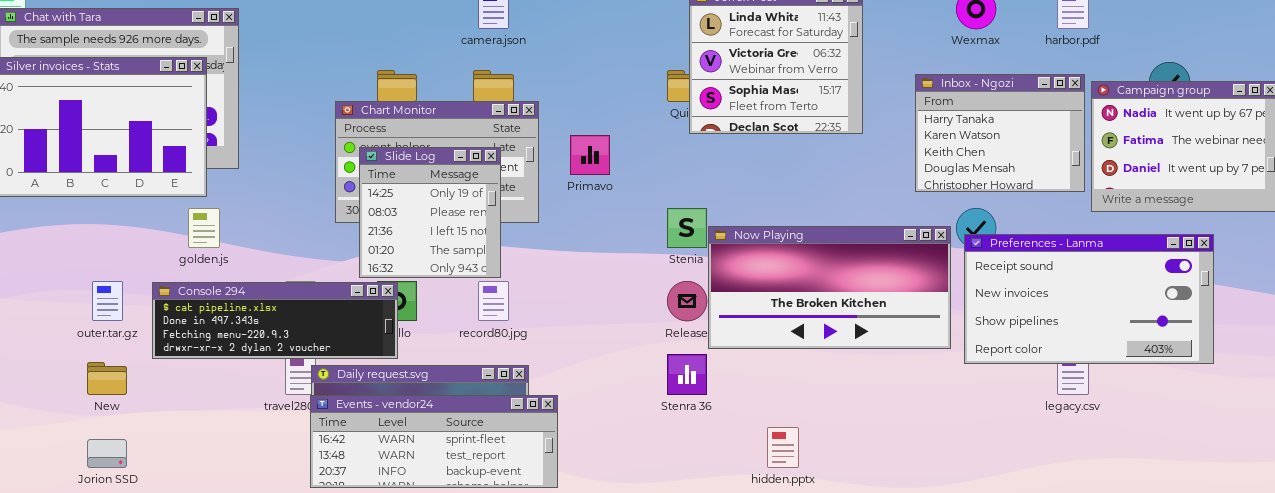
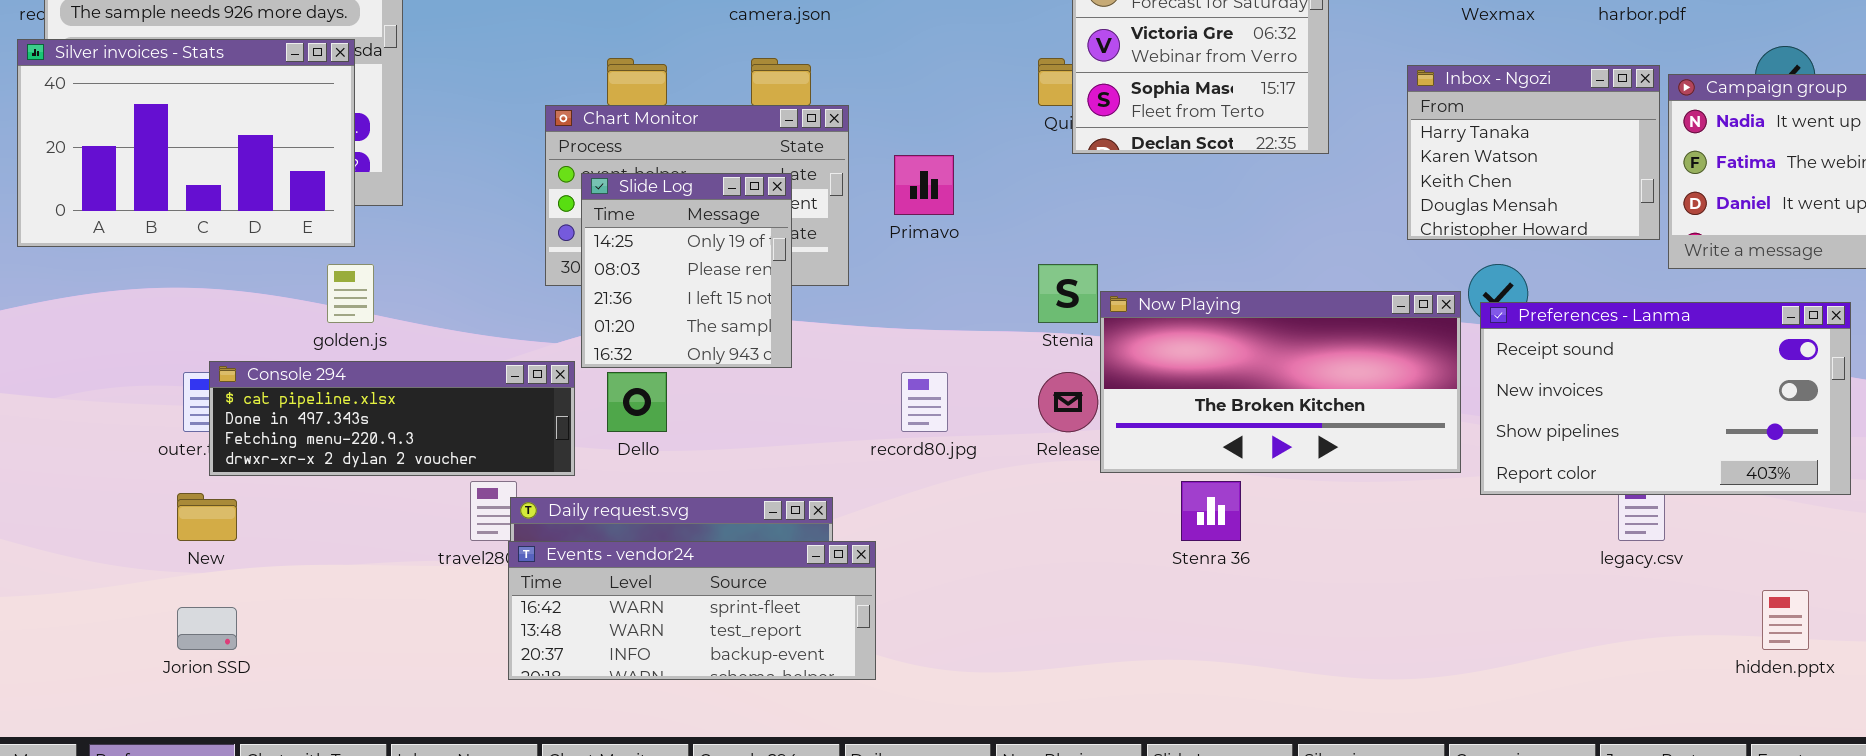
record80.jpg: [478,281,509,321] -> [901,372,948,432], moved
Console 294: [152,282,398,359] -> [209,361,575,476], moved
Stenra 36: [667,354,707,395] -> [1181,481,1241,541], moved
hidden.pptx: [767,427,799,468] -> [1762,590,1809,650], moved

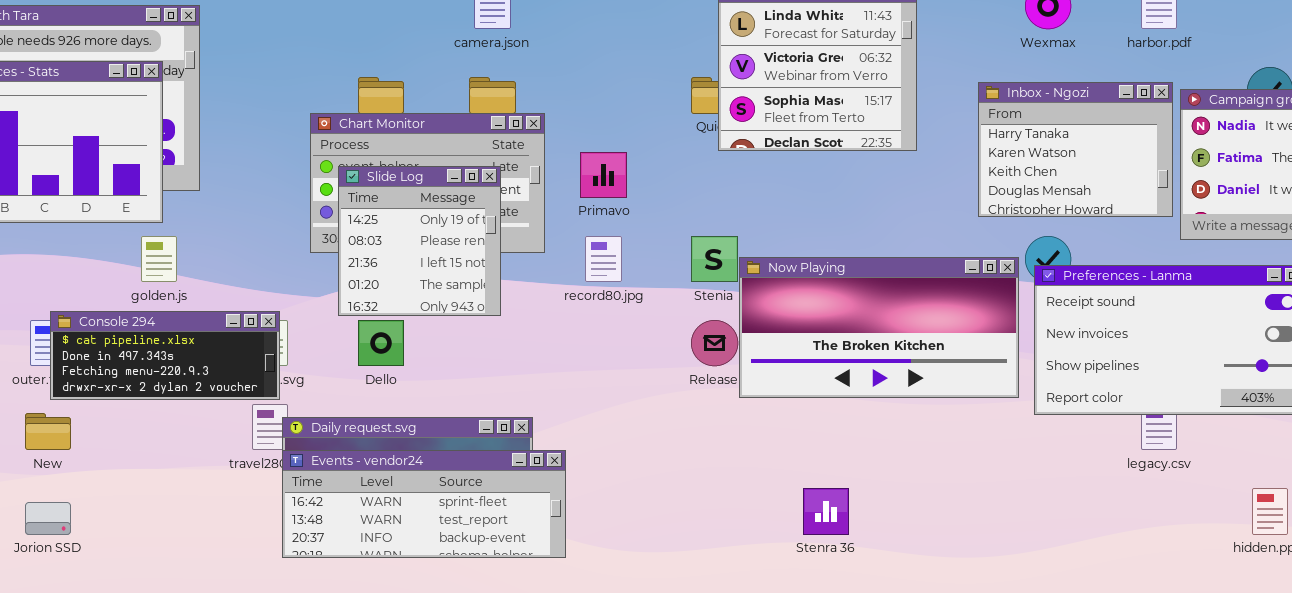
Console 294: [209,361,575,476] -> [50,311,280,400], resized
record80.jpg: [901,372,948,432] -> [585,236,622,282], moved
Stenra 36: [1181,481,1241,541] -> [803,488,849,535], moved

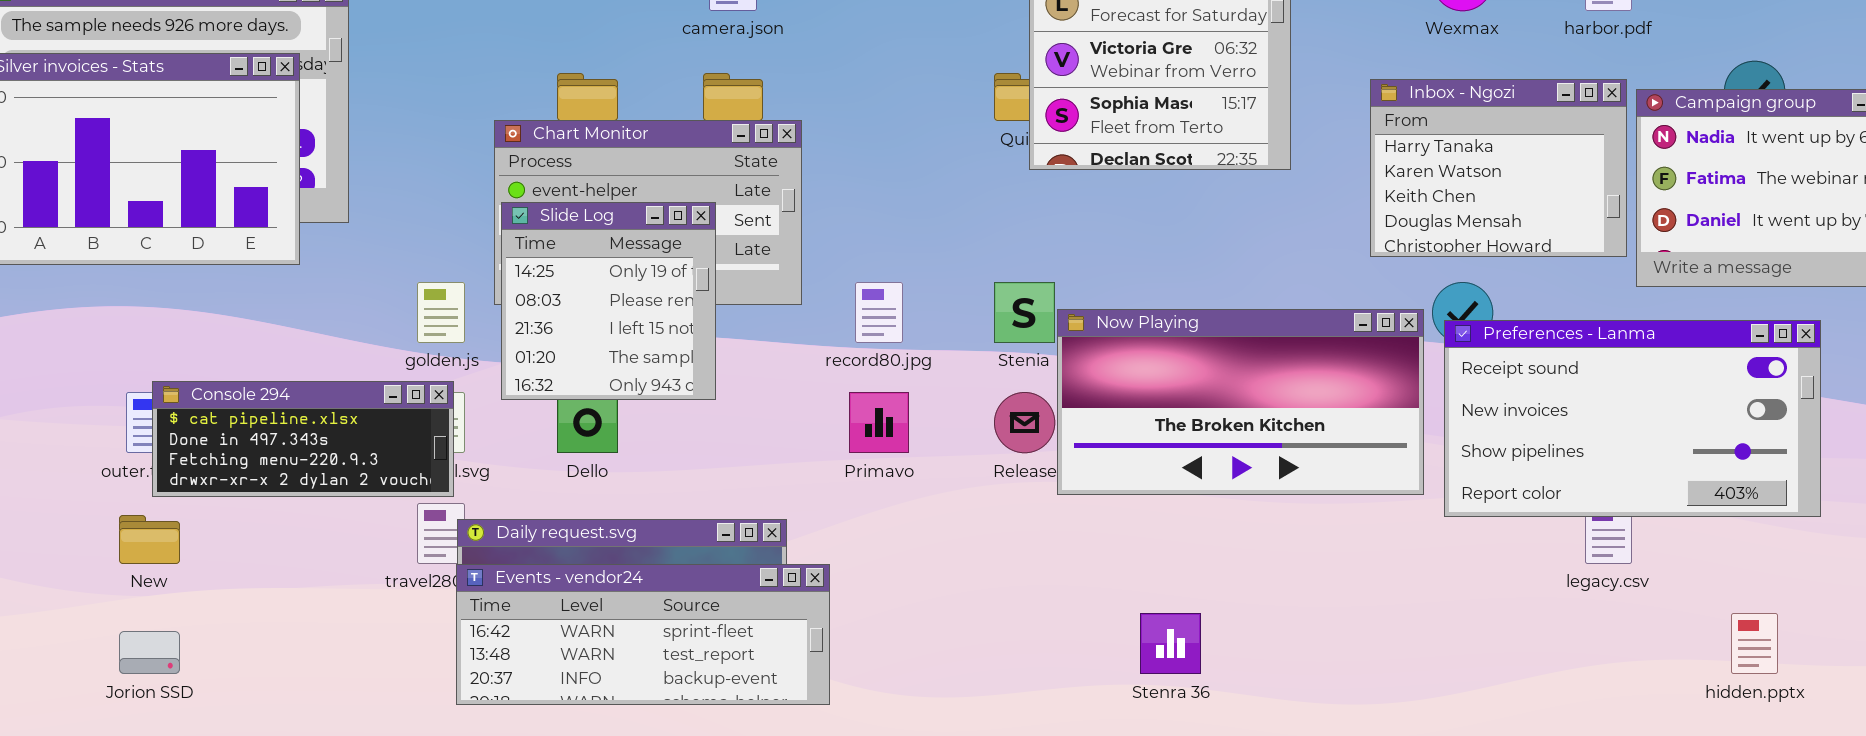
Primavo: [580,152,627,198] -> [849,392,909,453], moved
Slide Log: [338,166,501,316] -> [501,202,716,400], moved
golden.js: [141,236,177,282] -> [417,282,465,343], moved

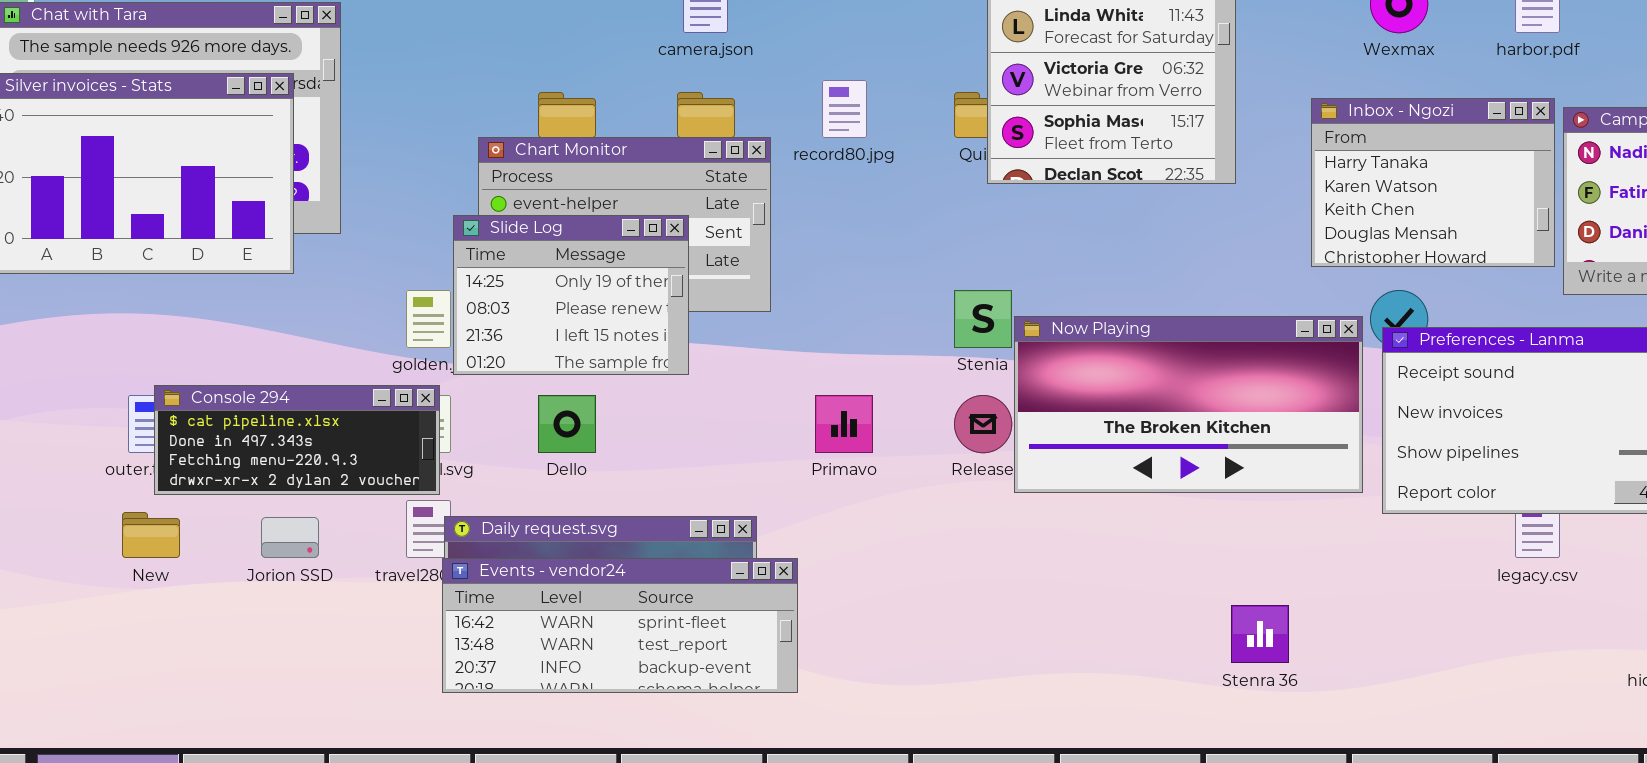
Slide Log: [501,202,716,400] -> [453,215,689,375], resized
record80.jpg: [855,282,903,343] -> [822,80,867,138], moved
Stenra 36: [1140,613,1201,674] -> [1231,605,1289,663], moved
Jorion SSD: [119,631,180,674] -> [261,517,319,558], moved

